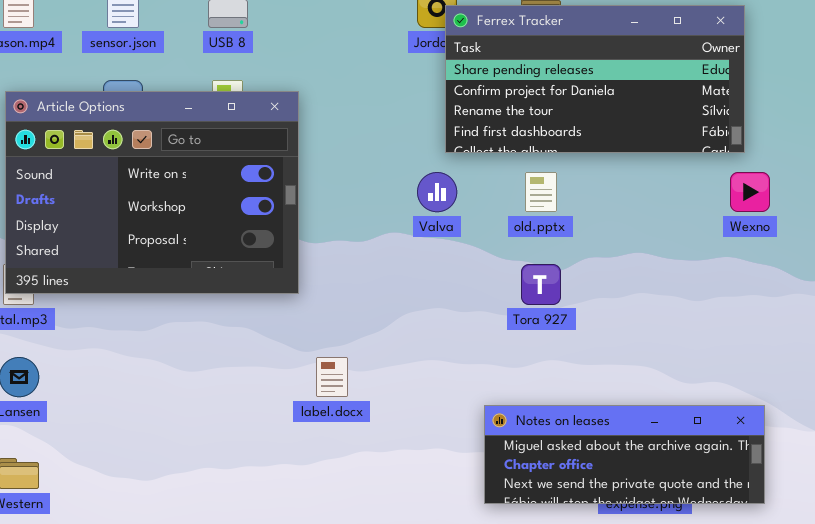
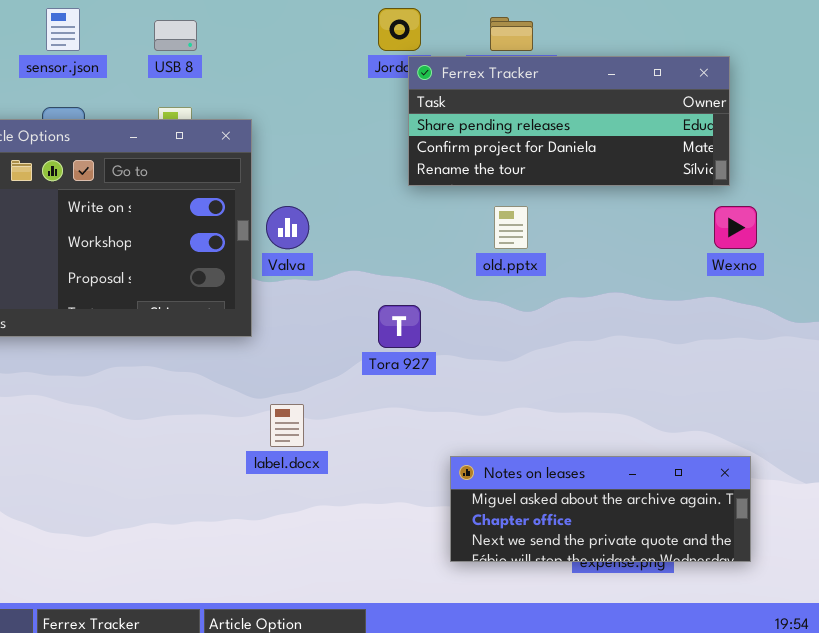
Ferrex Tracker: [445,5,745,153] -> [408,56,730,186], resized
Valva: [417,172,457,212] -> [266,206,309,249], moved
Tora 927: [521,264,561,305] -> [378,305,421,348], moved

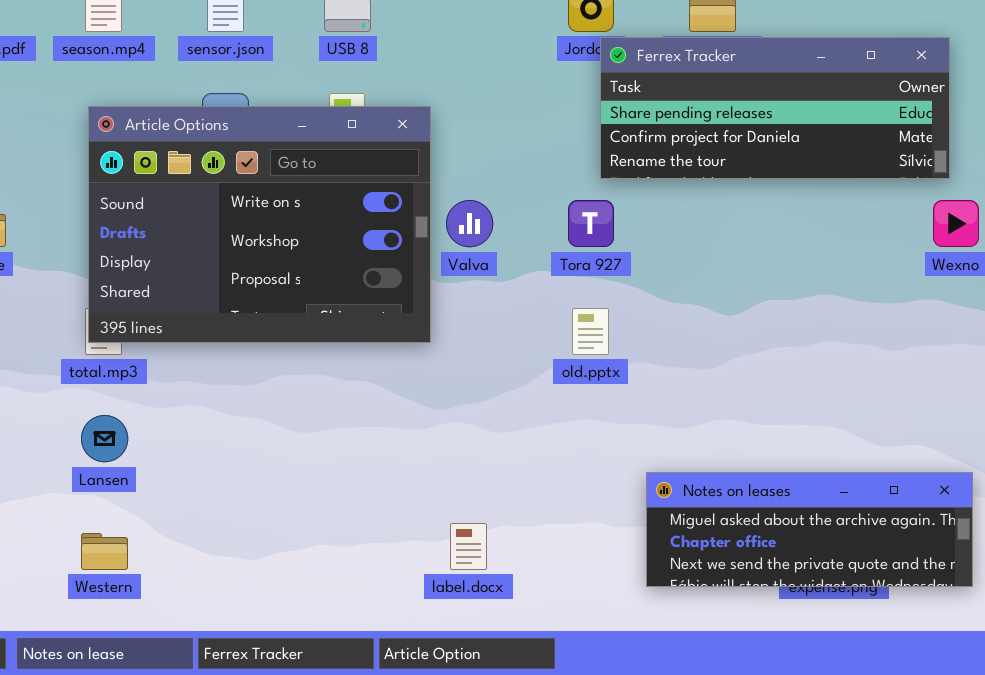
old.pptx: [494,206,528,249] -> [572,308,609,355], moved
Tora 927: [378,305,421,348] -> [568,200,614,247], moved
label.docx: [270,404,304,447] -> [450,523,487,570], moved

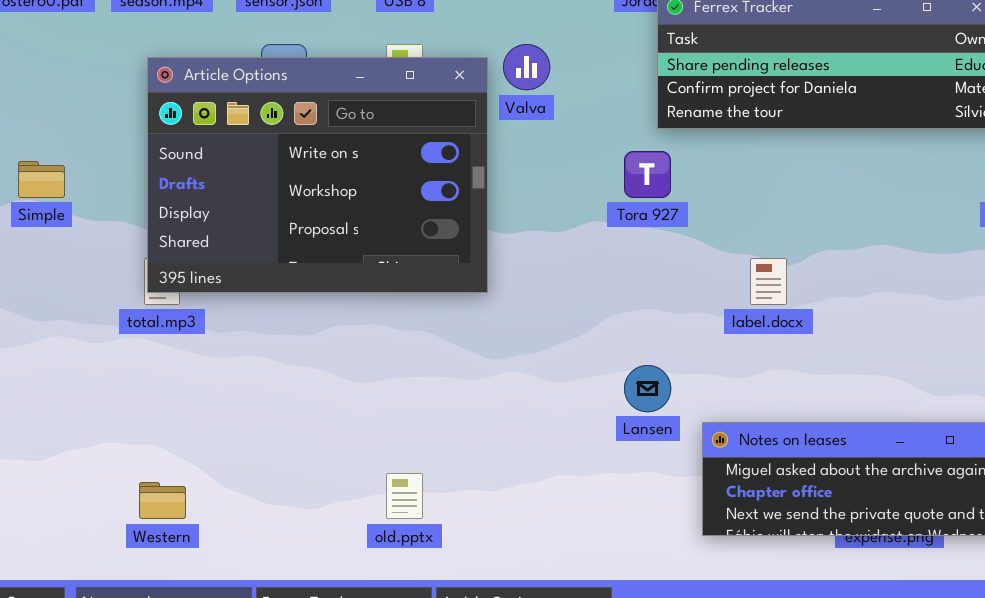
Valva: [446,200,493,247] -> [503,44,550,90], moved
old.pptx: [572,308,609,355] -> [386,473,423,519], moved
Lansen: [81,415,128,462] -> [624,365,671,412], moved
label.docx: [450,523,487,570] -> [750,258,787,305], moved

